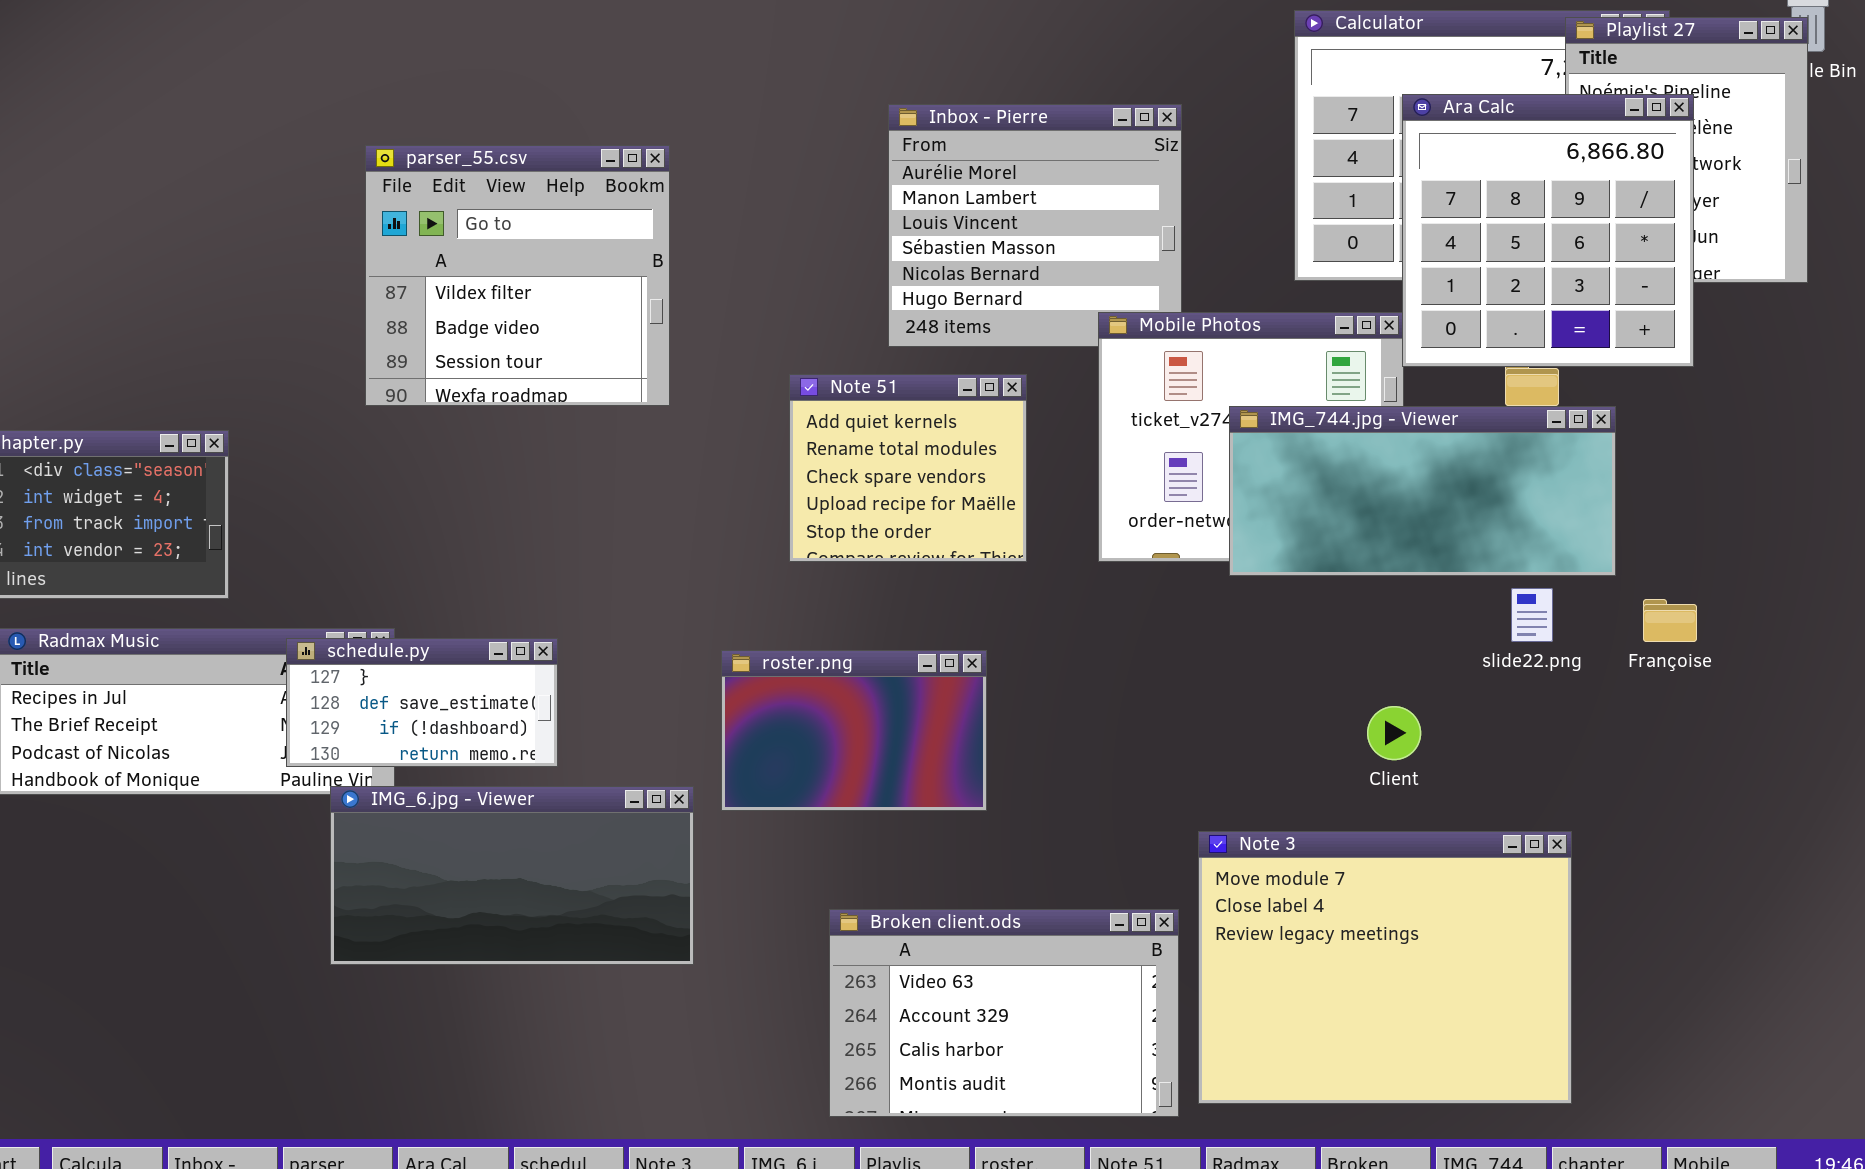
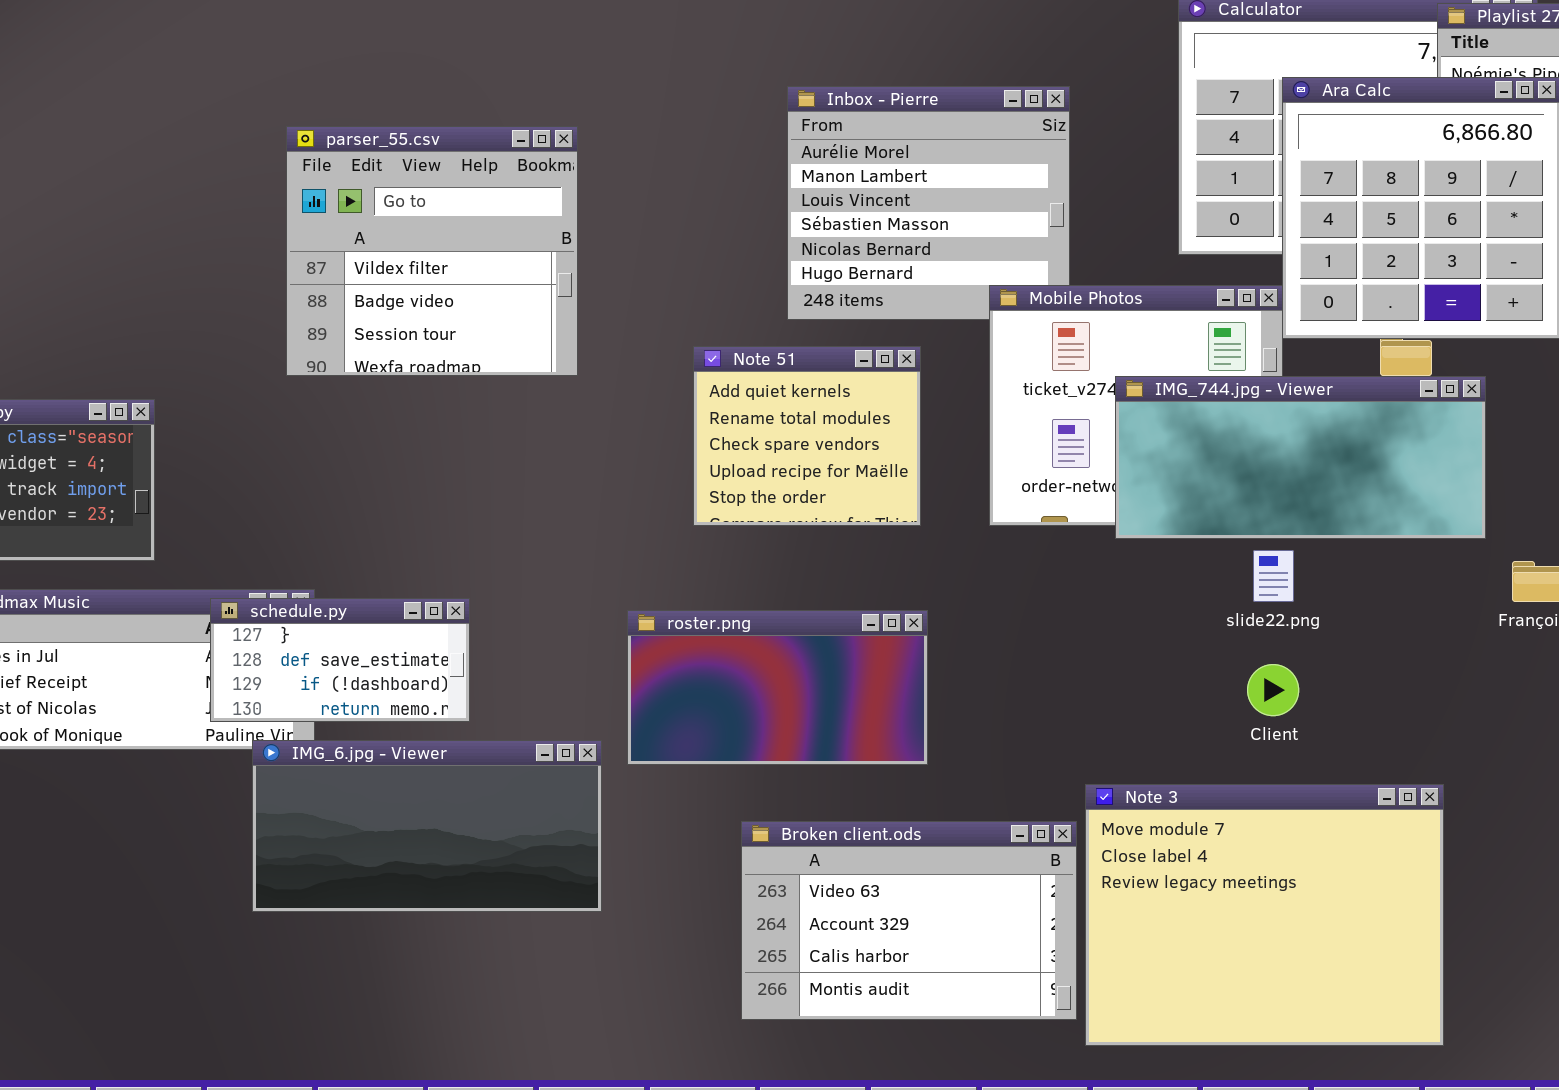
slide22.png: [1511,588,1553,642] -> [1253,550,1294,602], moved
roster.png: [721,650,987,811] -> [627,610,928,765], resized
Broken client.ods: [829,909,1179,1117] -> [741,821,1077,1020], moved

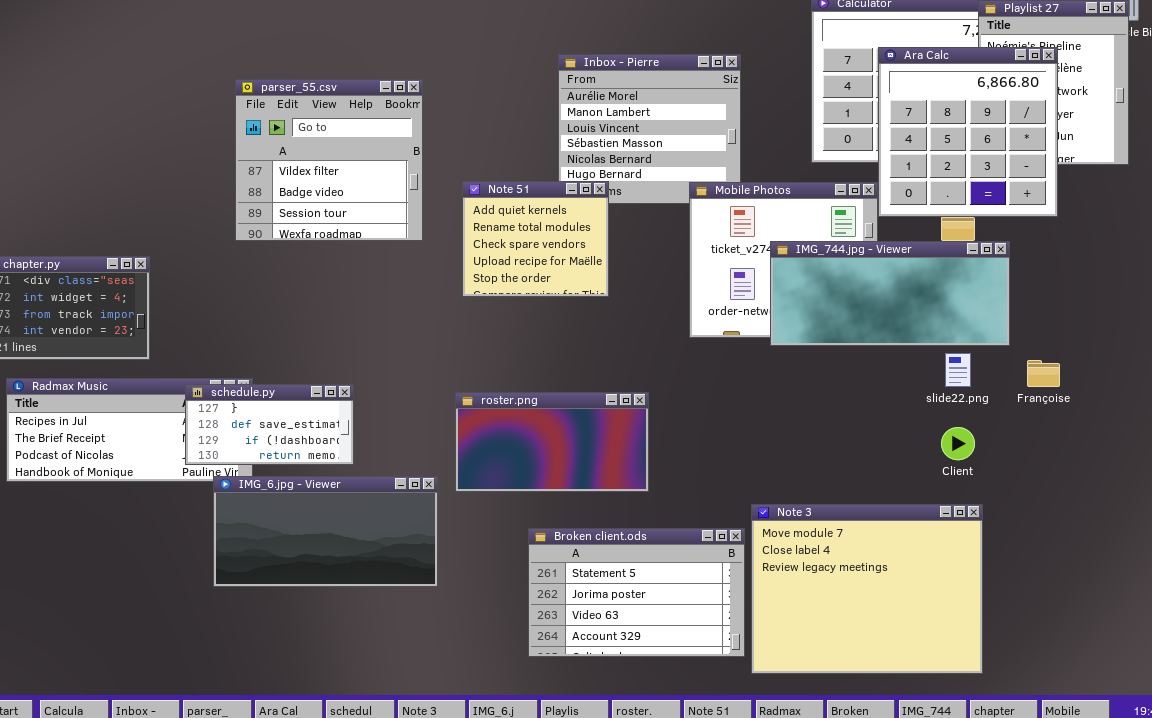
Note 51: [693,346,921,526] -> [462,181,609,297], moved
slide22.png: [1253,550,1294,602] -> [945,353,971,387], moved
Client: [1247,664,1299,716] -> [941,427,975,460], moved
Broken client.ods: [741,821,1077,1020] -> [528,528,745,657], scrolled up 2 rows

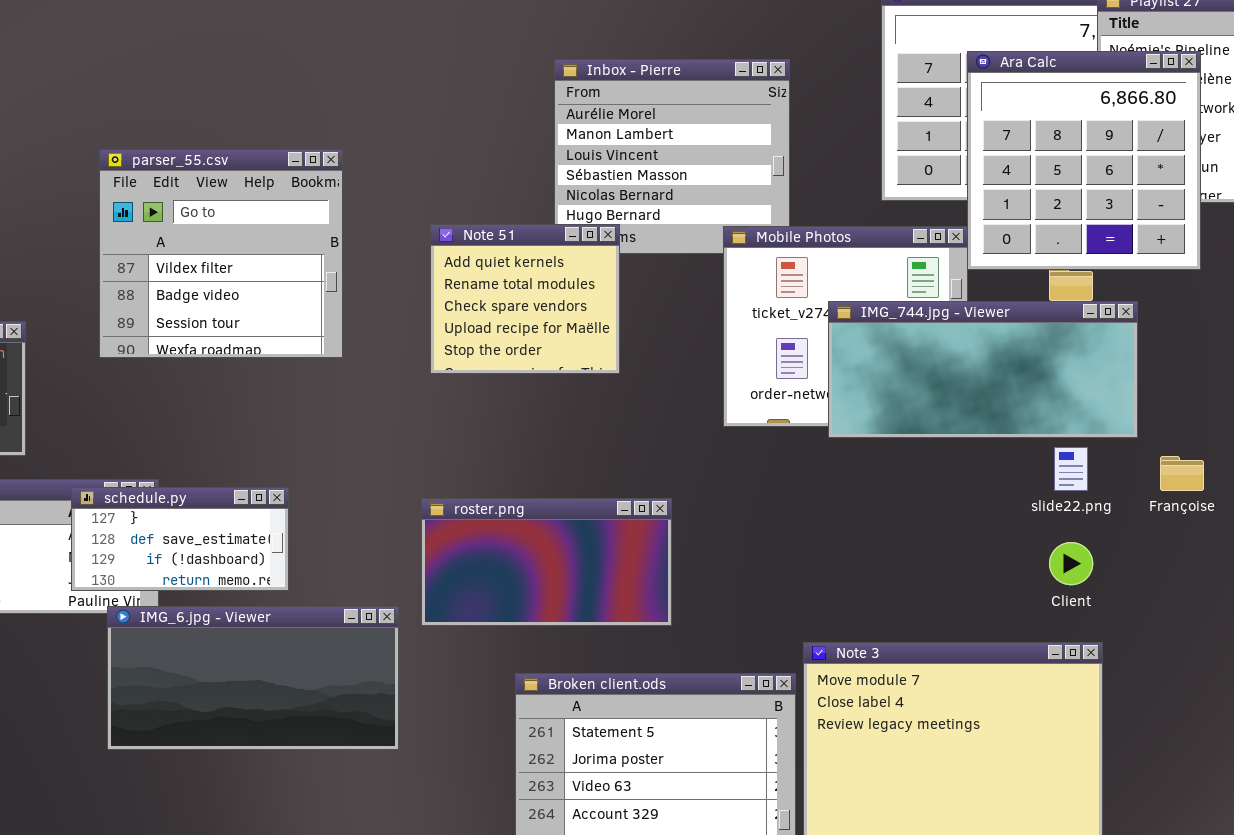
parser_55.csv: [235,79,423,241] -> [99,149,343,358], moved

